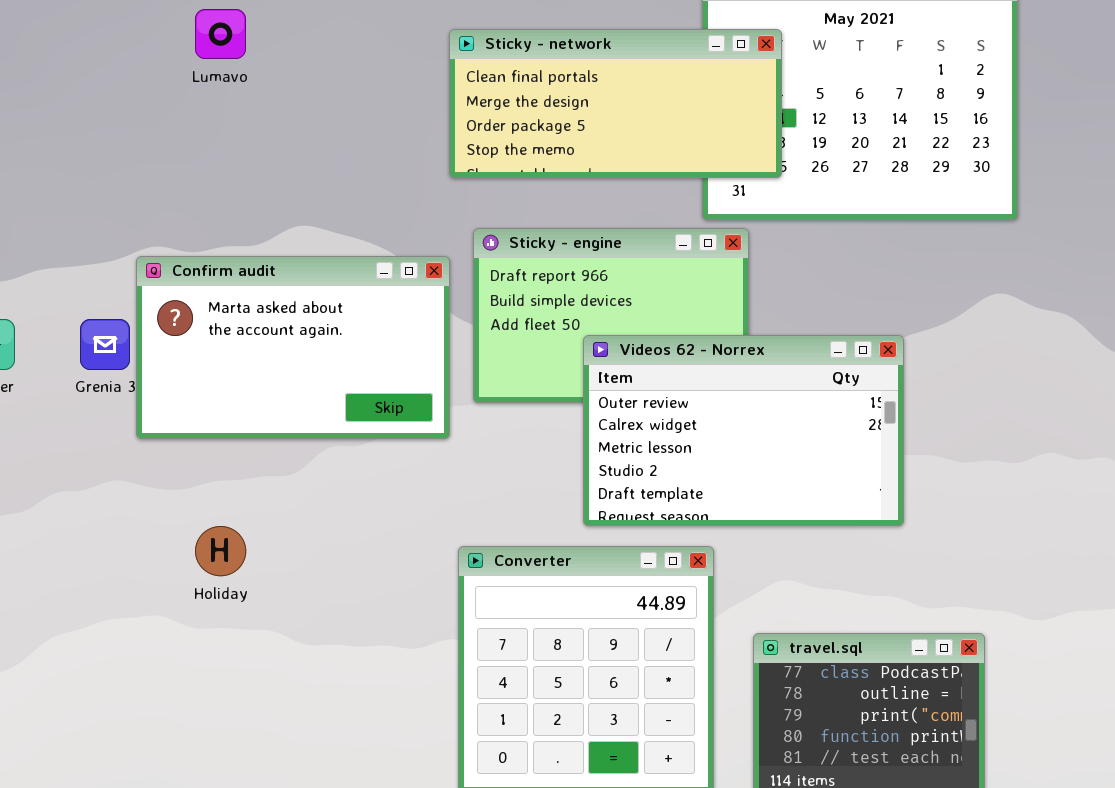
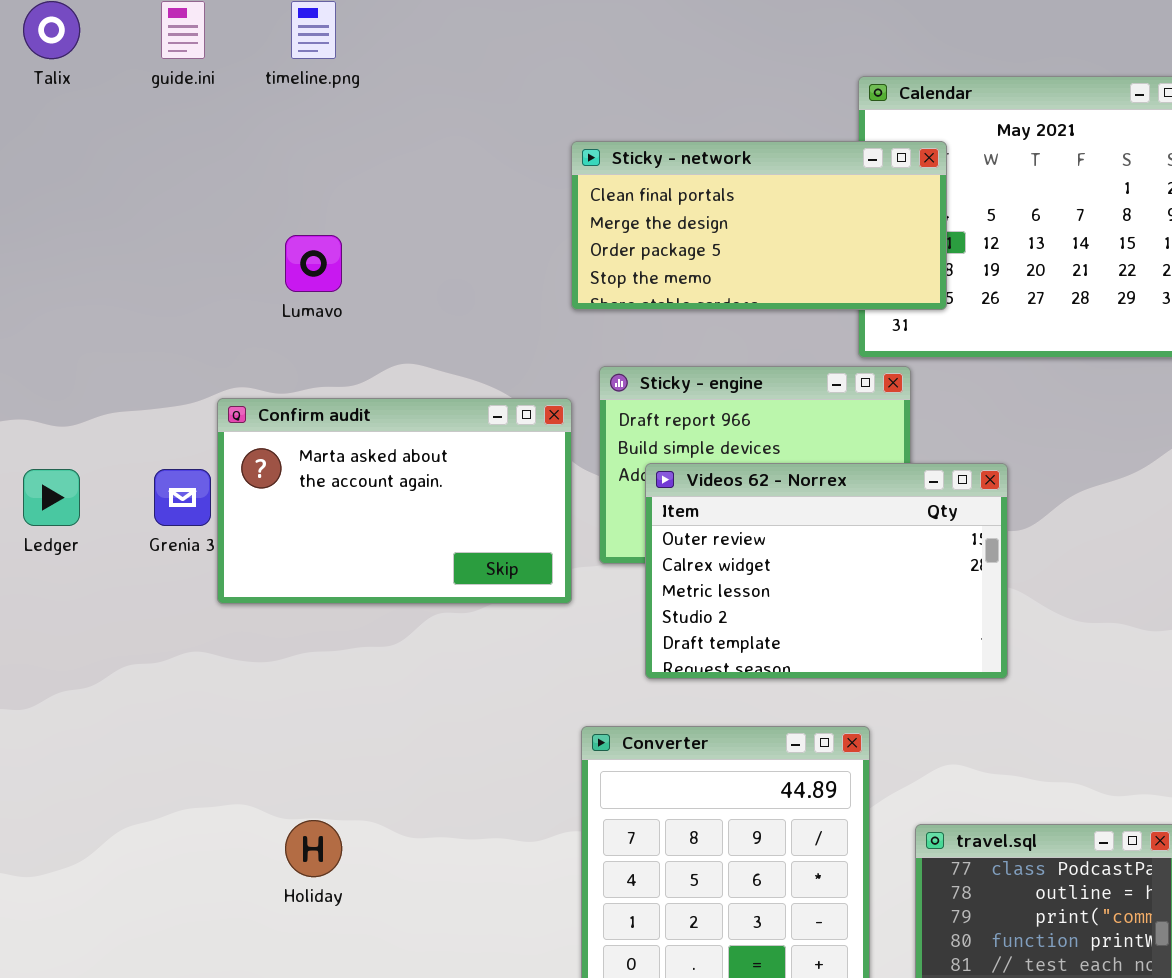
Lumavo: [195,9,246,59] -> [285,235,342,292], moved
Videos 62 - Norrex: [583,335,904,526] -> [645,463,1008,679], moved
Holiday: [195,526,246,576] -> [285,820,342,877], moved

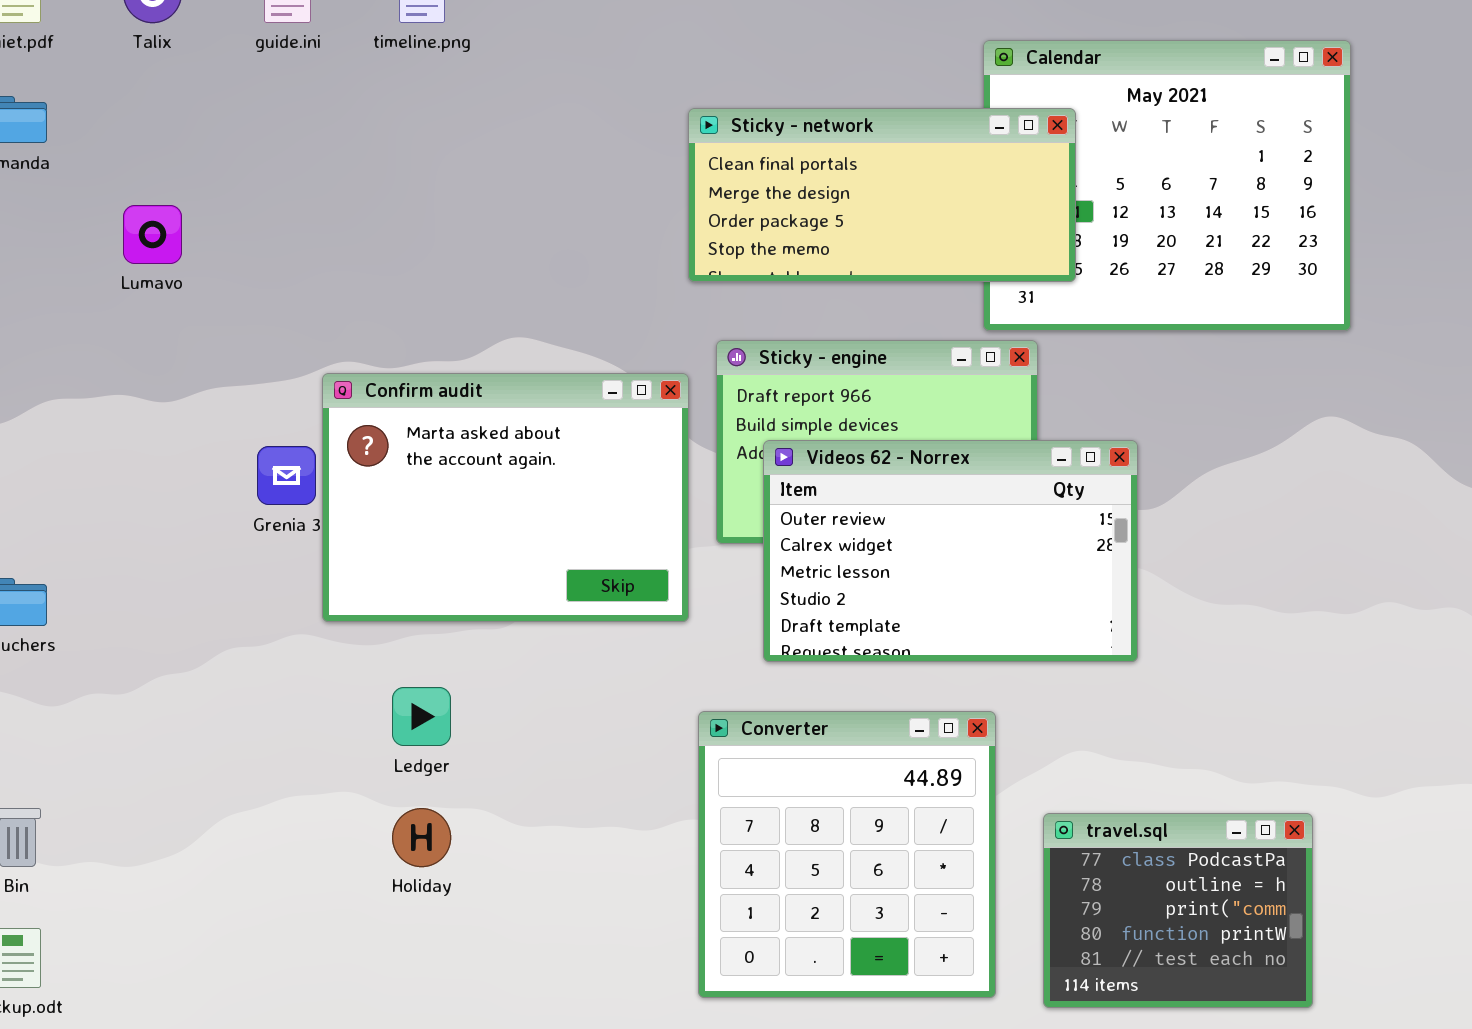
Lumavo: [285,235,342,292] -> [123,205,182,264], moved
Confirm audit: [217,398,572,604] -> [322,373,689,622], resized
Ledger: [23,469,80,526] -> [392,687,451,746], moved

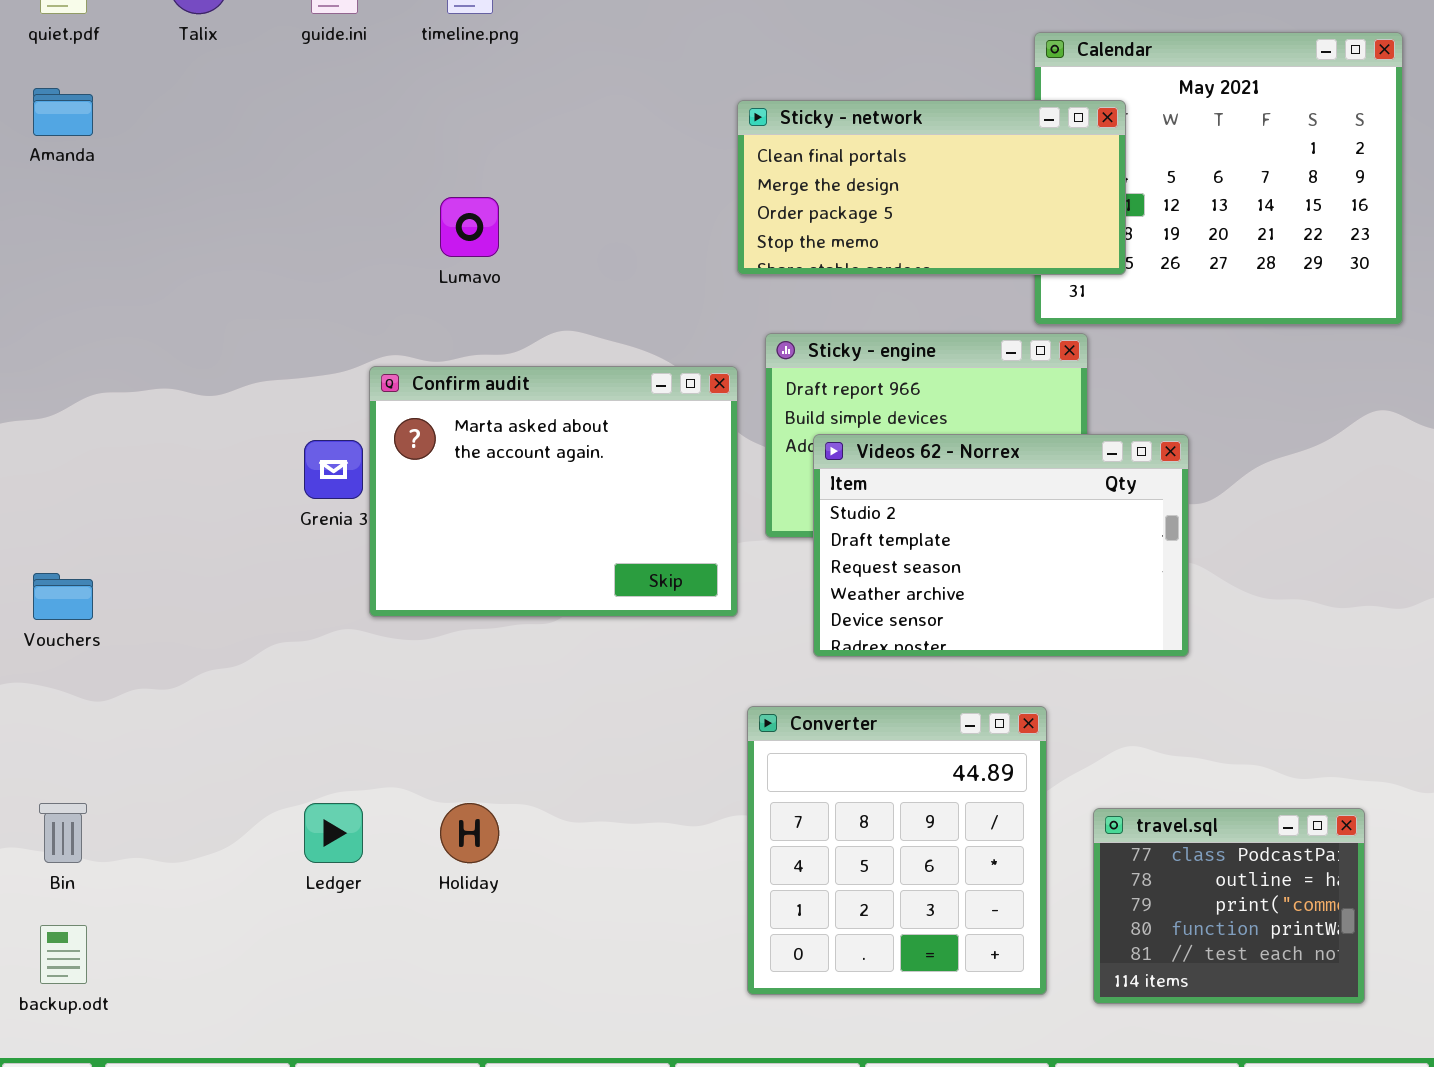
Lumavo: [123,205,182,264] -> [440,197,499,257], moved
Videos 62 - Norrex: [763,440,1138,662] -> [813,434,1189,657], scrolled down 3 rows
Ledger: [392,687,451,746] -> [304,803,363,863], moved

